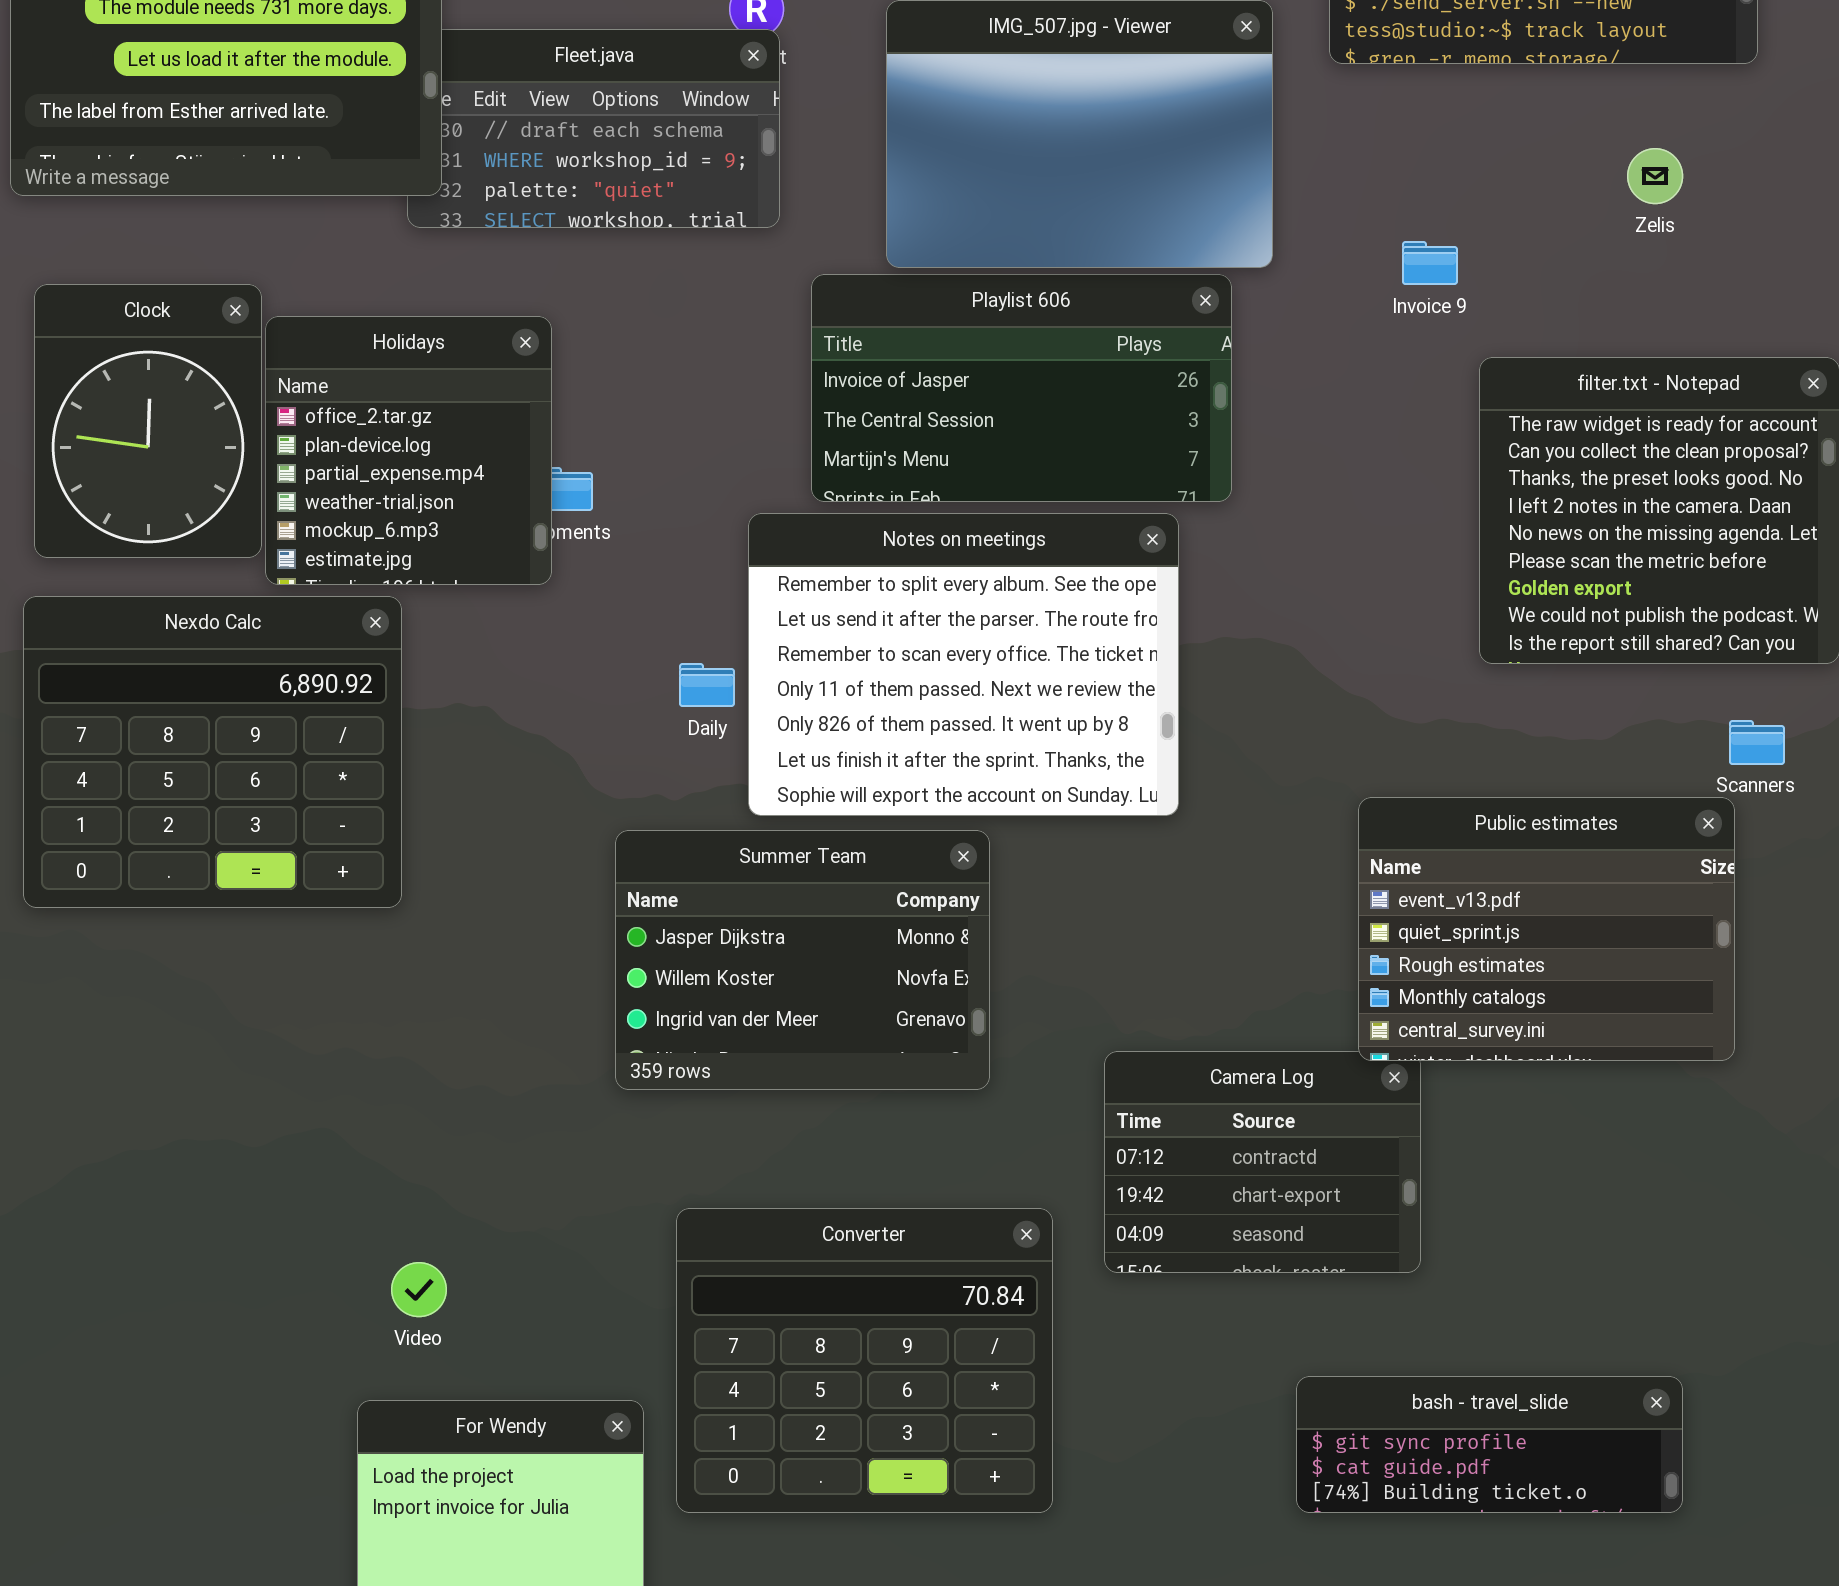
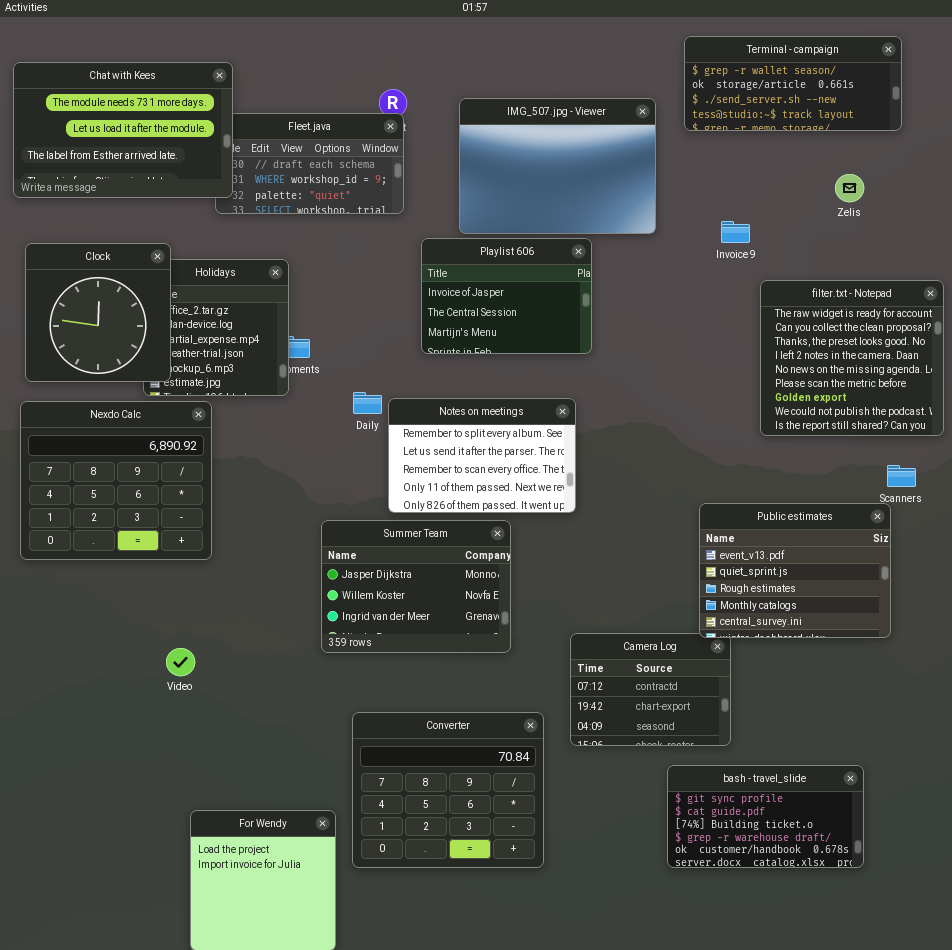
Playlist 606: [811,274,1232,502] -> [421,238,592,354], resized
Clock: [34,284,262,558] -> [25,243,171,382], resized
Notes on meetings: [748,513,1179,816] -> [388,398,576,513], resized
Daily: [679,663,735,707] -> [353,392,382,414], moved
Video: [391,1262,447,1317] -> [166,648,195,676], moved
bash - travel_slide: [1296,1376,1683,1513] -> [667,765,864,868], resized

